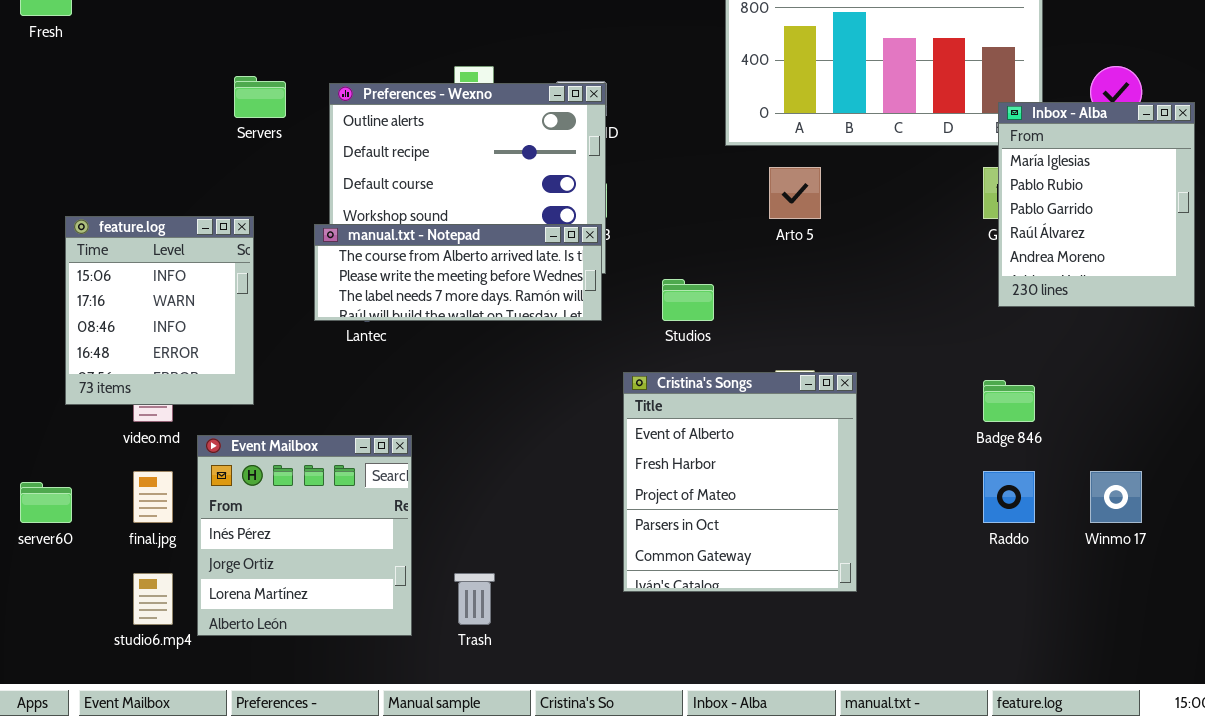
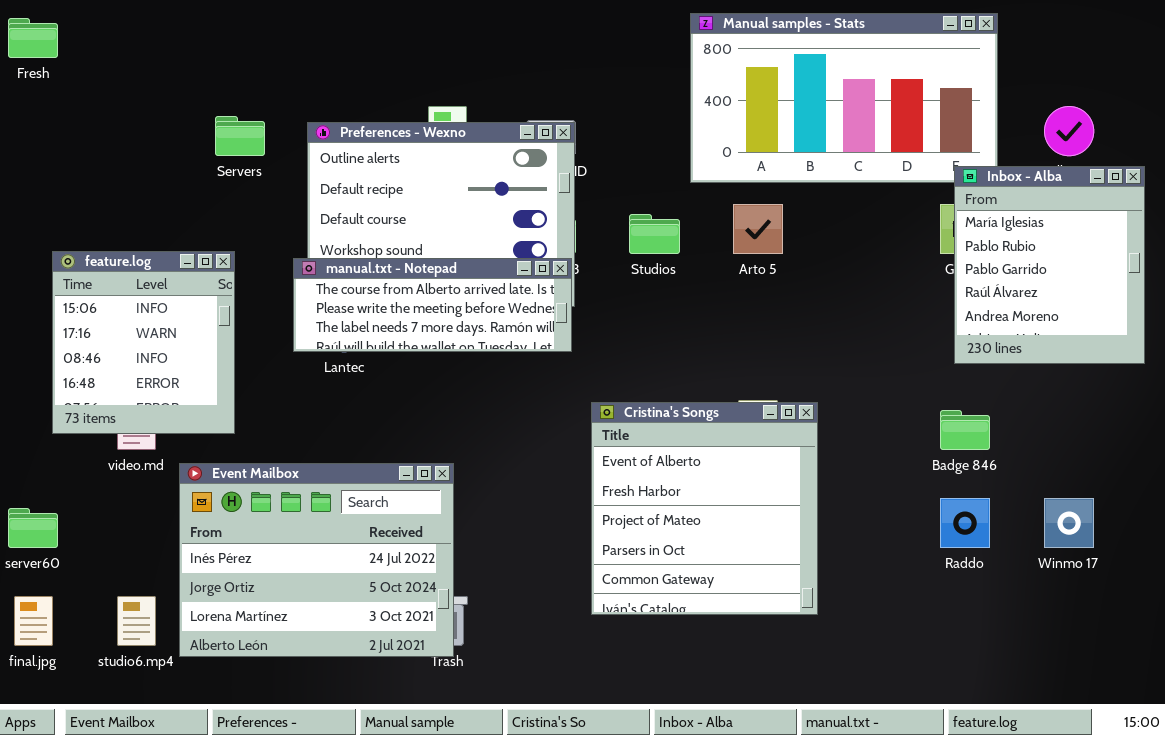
Inbox - Alba: [998,102,1195,307] -> [954,166,1145,364], moved
Studios: [662,279,714,321] -> [629,214,680,254], moved
Event Mailbox: [197,435,412,636] -> [179,463,454,657], resized
final.jpg: [133,471,173,523] -> [14,596,53,646], moved

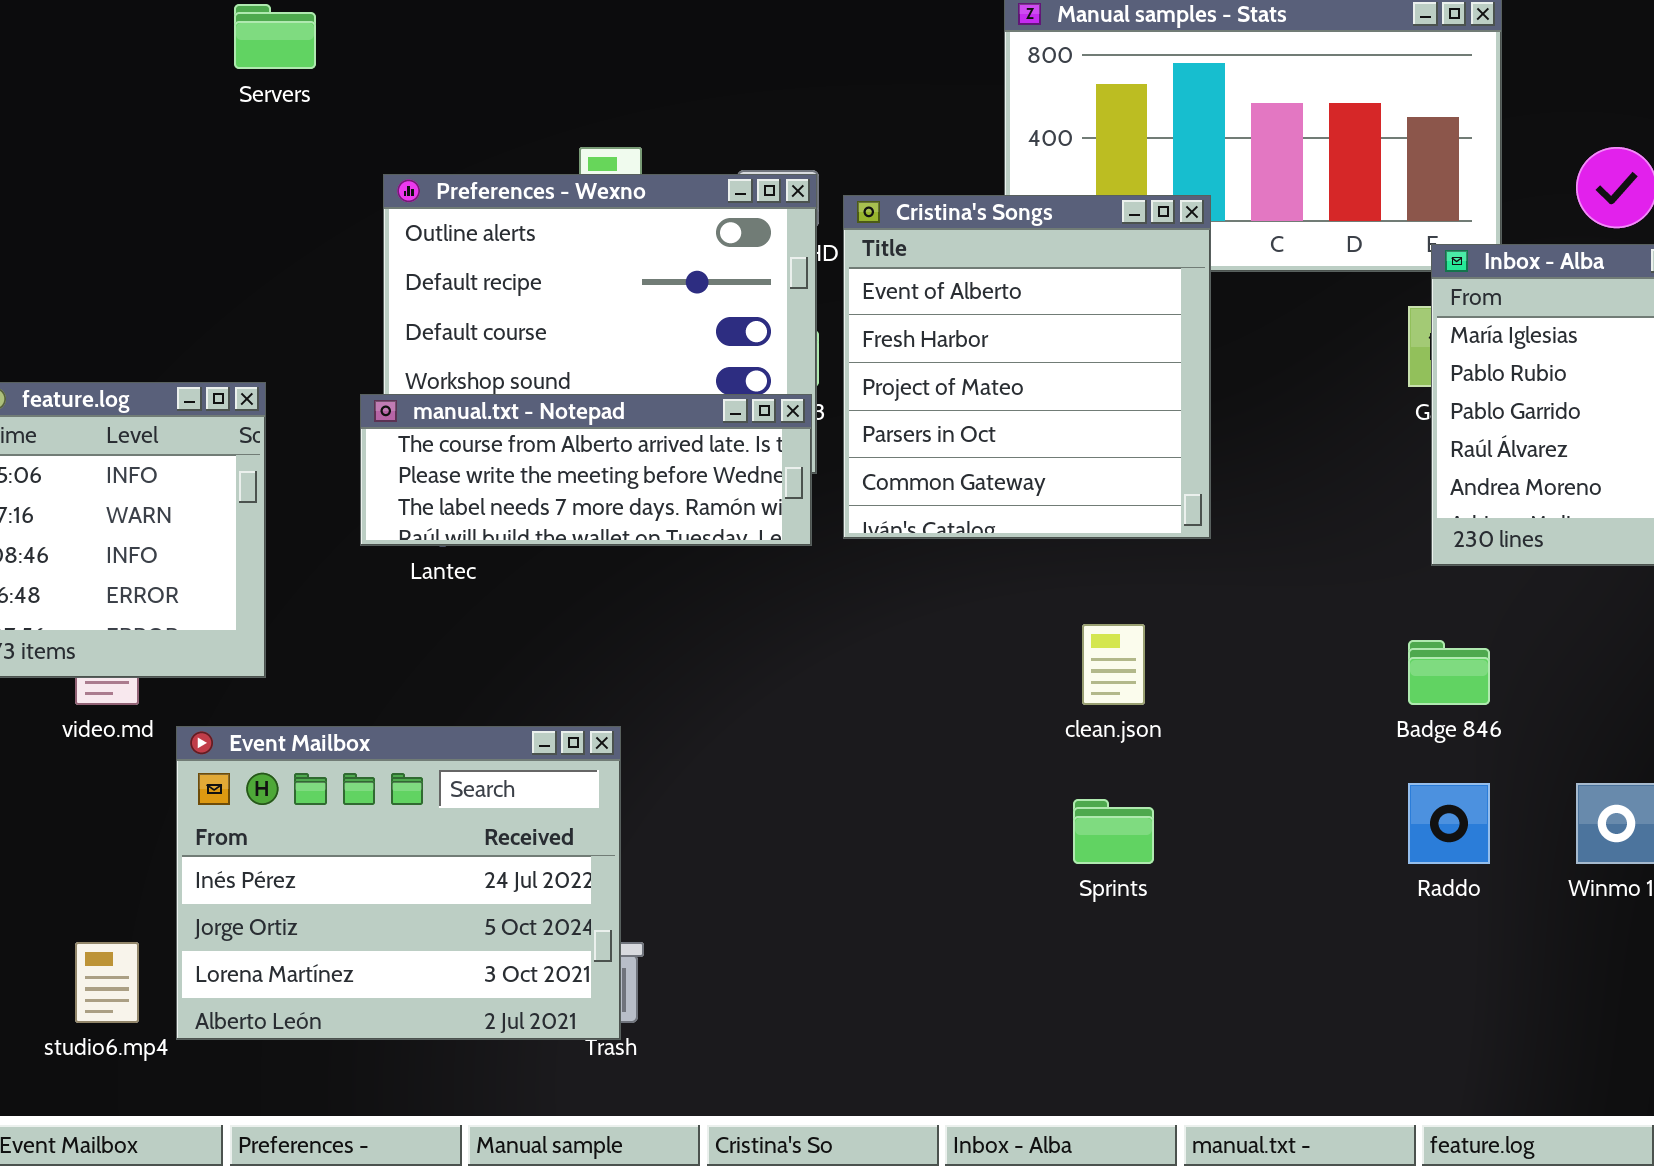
Servers: [215,116,265,156] -> [234,4,316,69], moved
Cristina's Songs: [591,402,818,615] -> [843,195,1211,539], moved

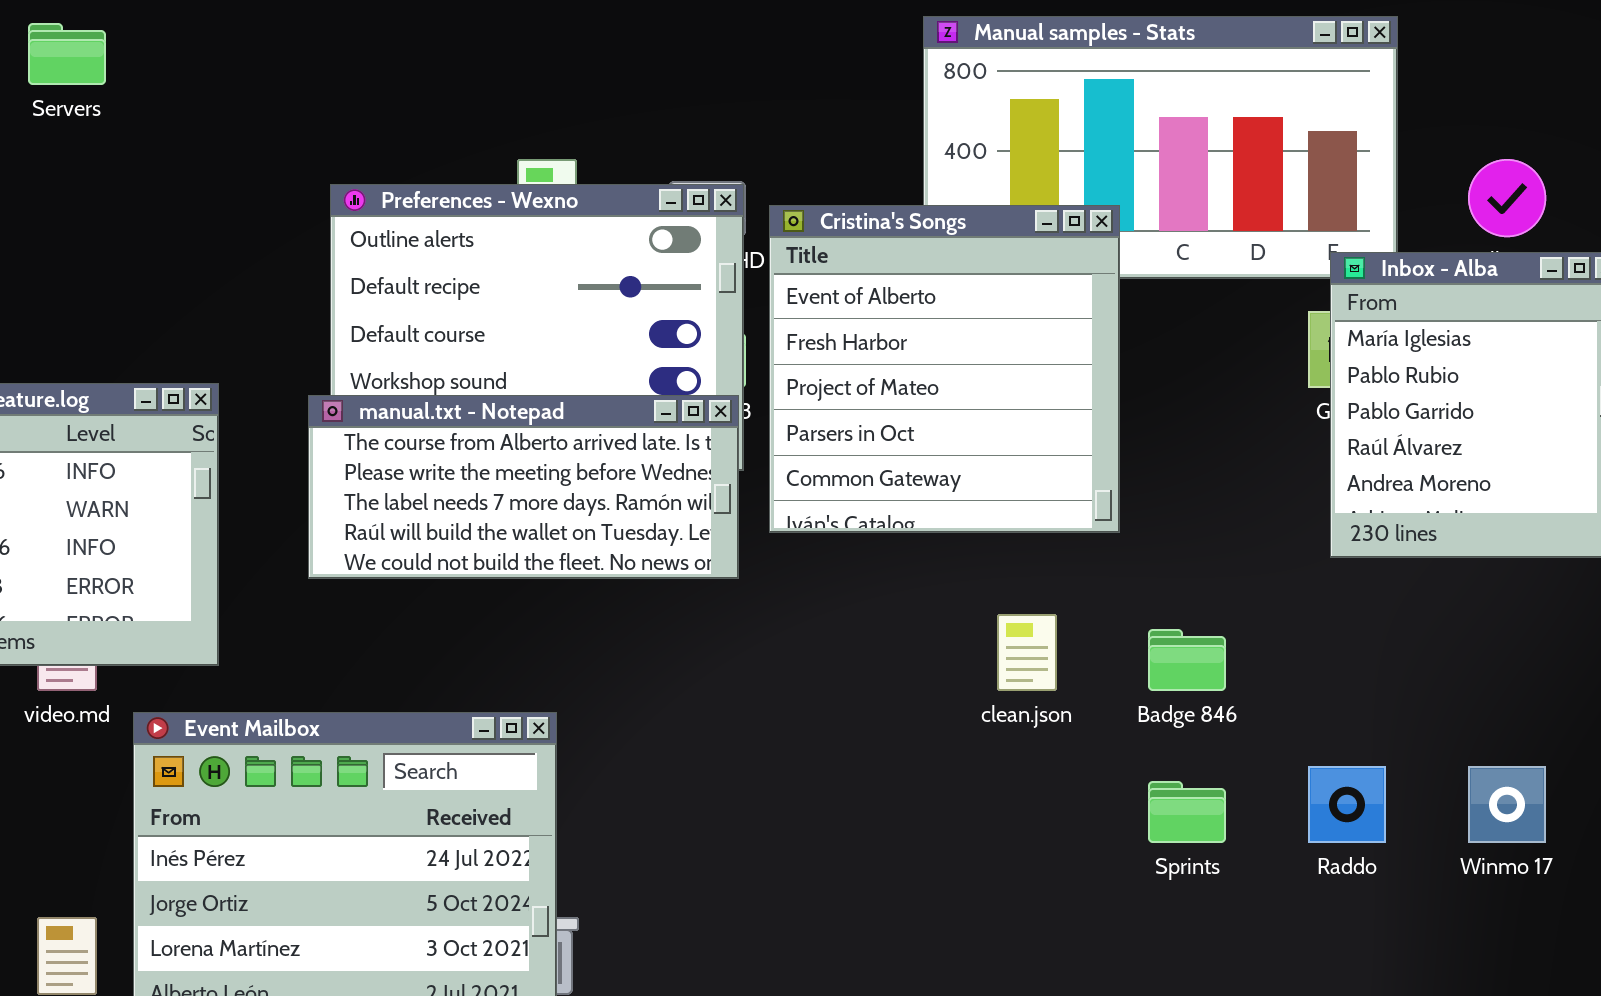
Servers: [234,4,316,69] -> [28,23,106,85], moved
manual.txt - Notepad: [360,394,812,546] -> [308,395,739,579], resized
Badge 846: [1408,640,1490,705] -> [1148,629,1226,691], moved
Sprints: [1073,799,1154,864] -> [1148,781,1226,843], moved

